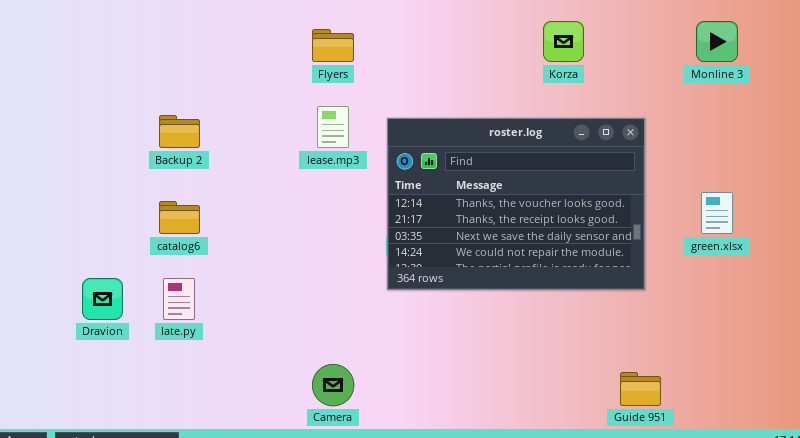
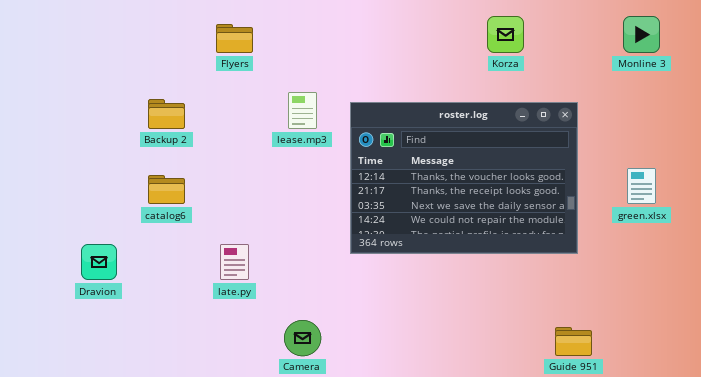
Flyers: [312,29,354,62] -> [216,24,253,53], moved
late.py: [163,278,195,320] -> [220,244,249,280], moved

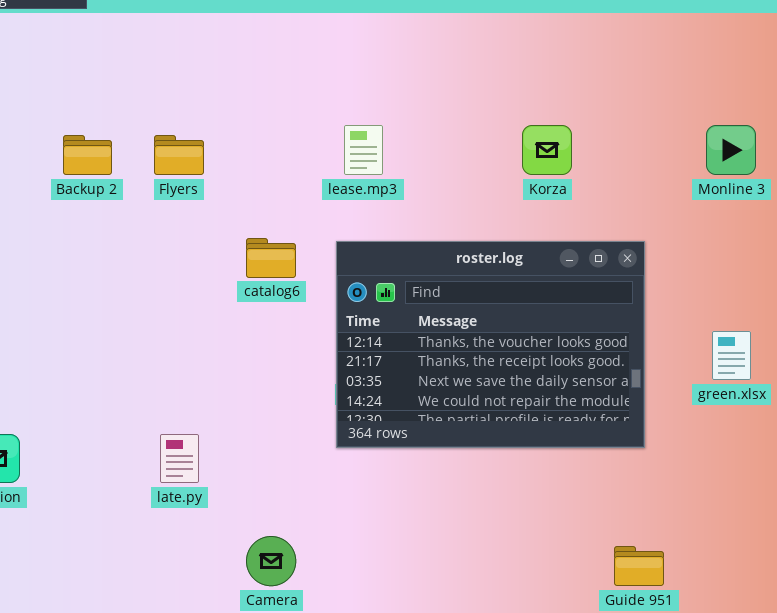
lease.mp3: [288,92,317,129] -> [344,125,383,175], moved
Backup 2: [148,99,185,129] -> [63,135,112,175], moved
catalog6: [148,175,185,204] -> [246,238,296,278], moved

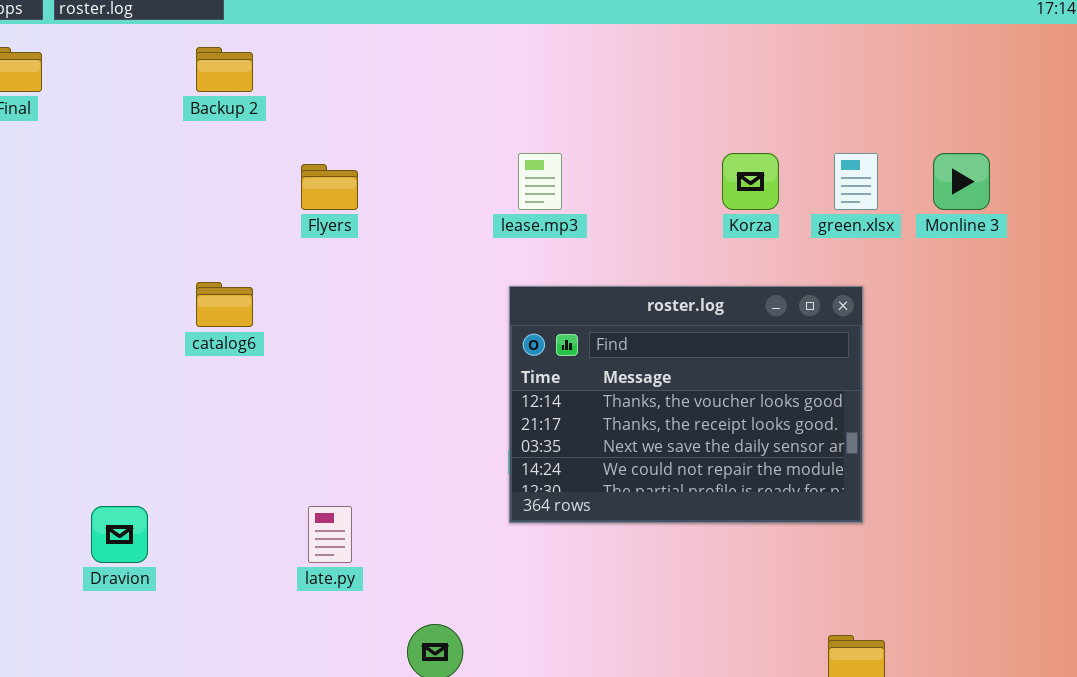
Backup 2: [63,135,112,175] -> [196,47,253,92], moved
catalog6: [246,238,296,278] -> [196,282,253,327], moved
green.xlsx: [712,331,751,380] -> [834,153,878,210], moved

